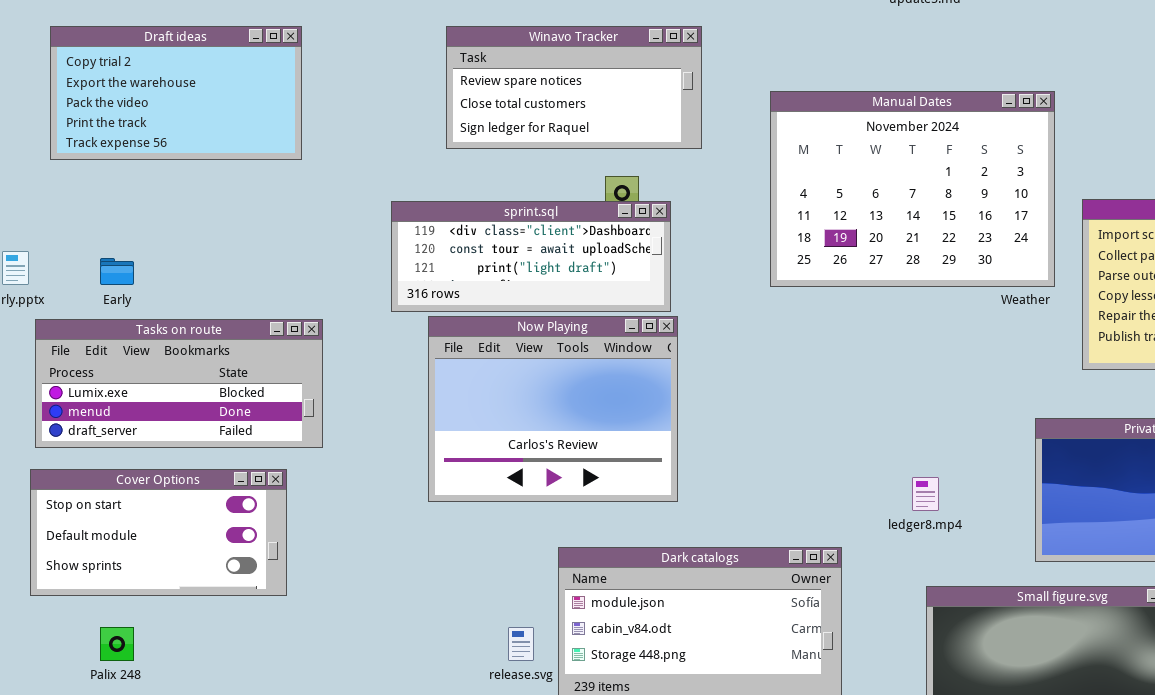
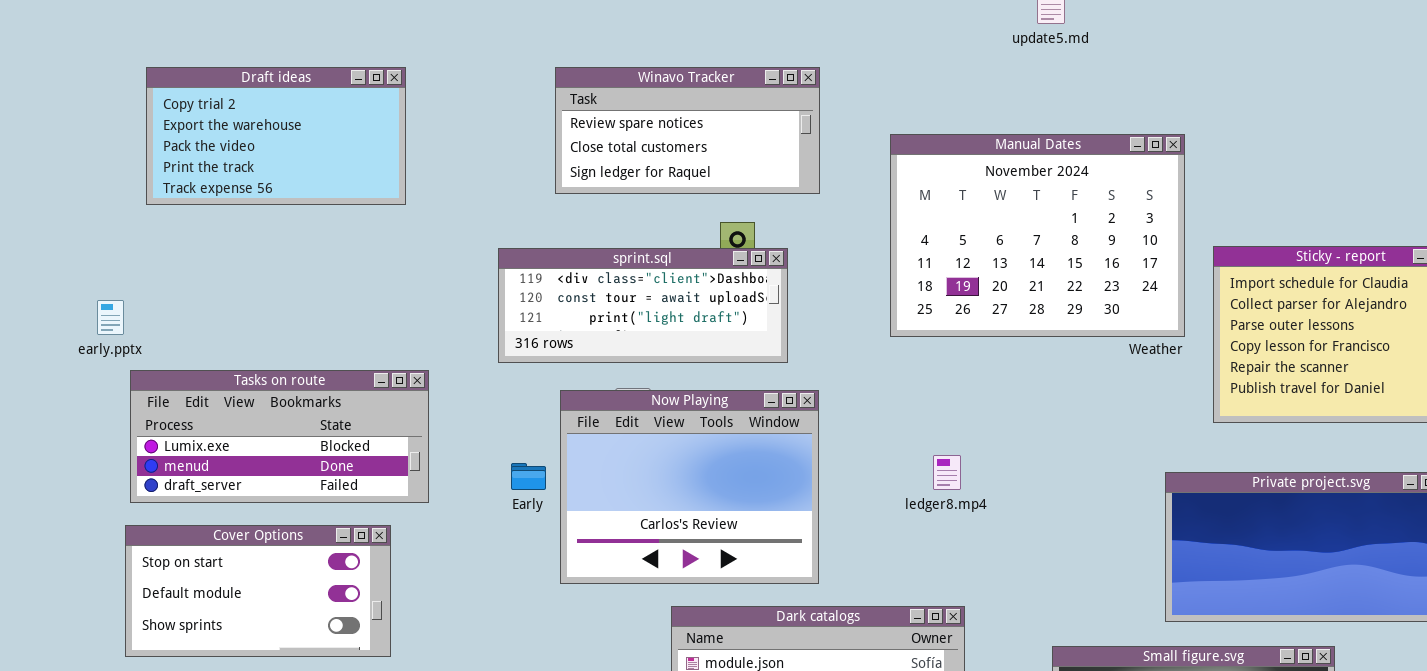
Early: [100,258,134,285] -> [511,463,546,490], moved
Now Playing: [428,316,678,502] -> [560,390,819,584], moved
ledger8.mp4: [912,477,939,511] -> [933,455,961,490], moved

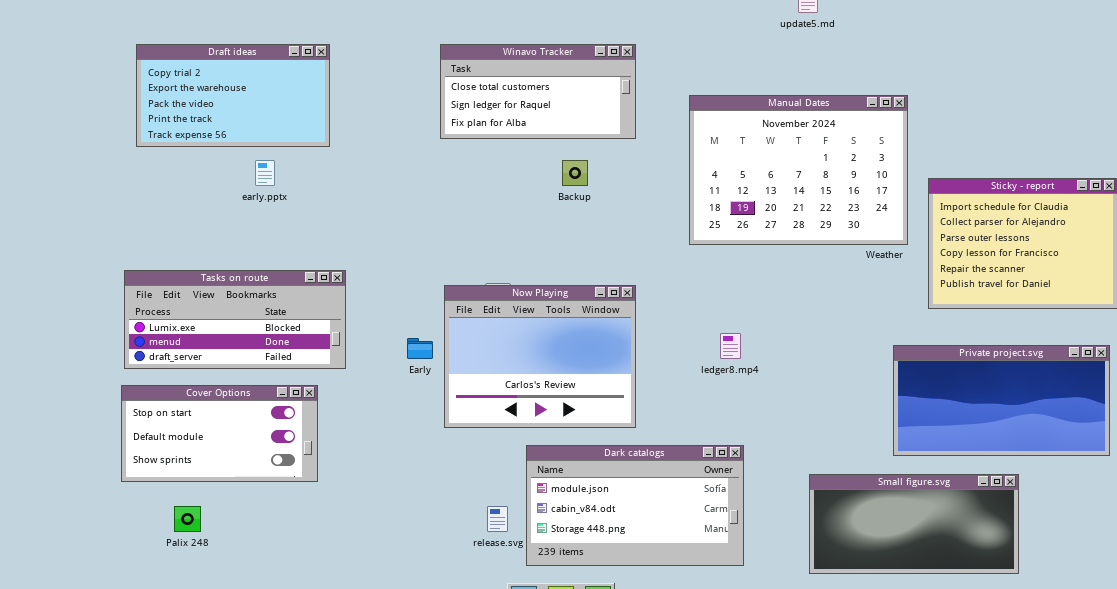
Winavo Tracker: [555,67,820,194] -> [440,44,636,139], scrolled down 1 row
sprint.sql: [498,248,788,363] -> none, closed
early.pptx: [97,300,124,335] -> [255,160,275,186], moved

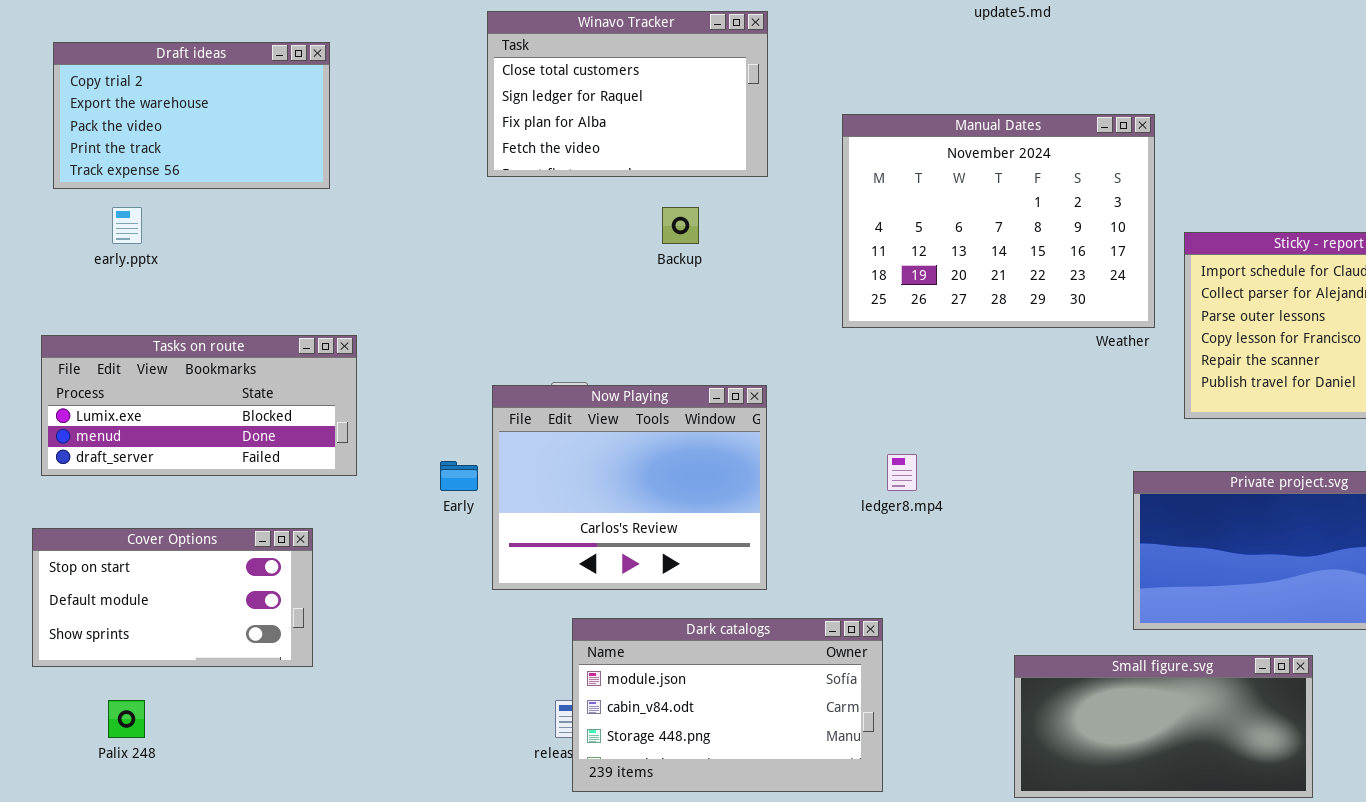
Winavo Tracker: [440,44,636,139] -> [487,11,768,177], resized
early.pptx: [255,160,275,186] -> [112,207,142,244], moved
Tasks on route: [124,270,346,369] -> [41,335,357,476], moved
Dark catalogs: [526,445,744,566] -> [572,618,883,792], moved

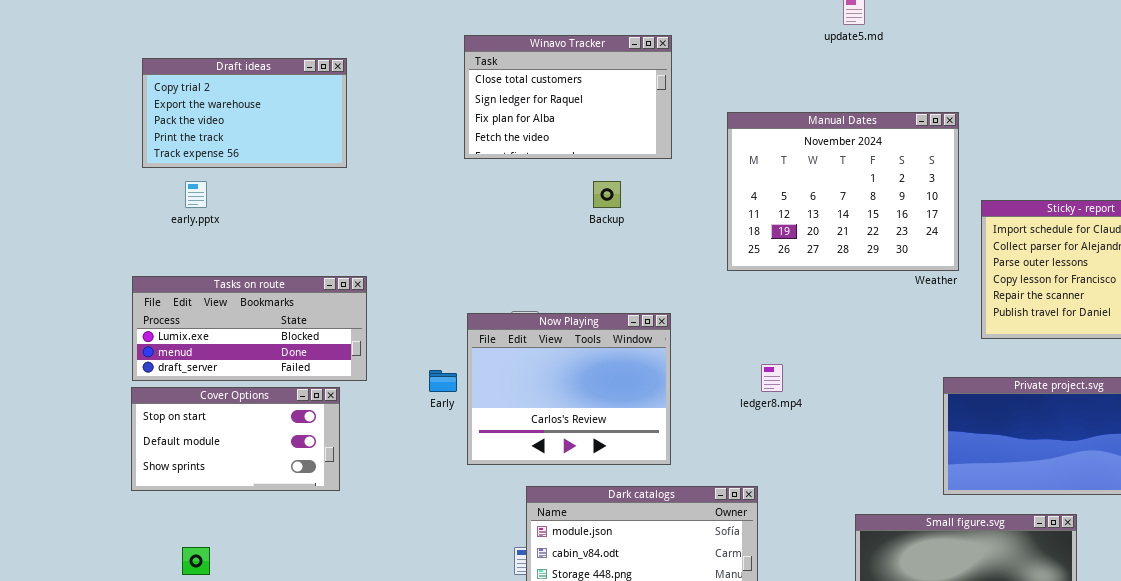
Cover Options: [32,528,313,667] -> [131,387,340,491], moved

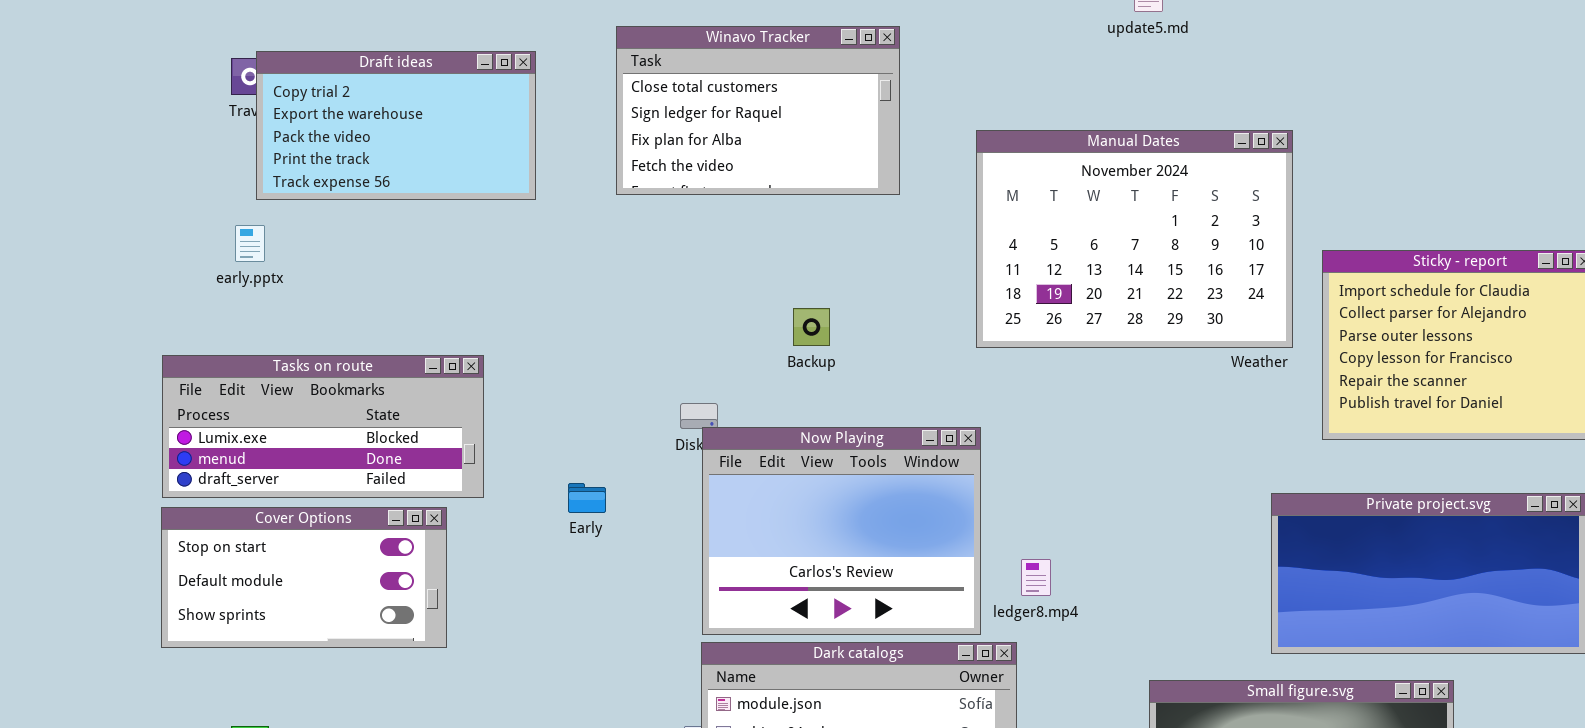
Draft ideas: [142,58,347,168] -> [256,51,536,200], moved
Backup: [593,181,621,208] -> [793,308,830,346], moved
Now Playing: [467,313,671,465] -> [702,427,981,635], moved
ledger8.mp4: [761,364,783,392] -> [1021,559,1051,596], moved

